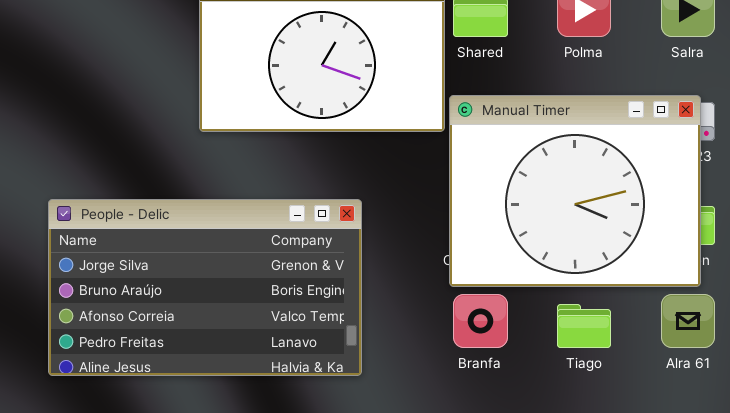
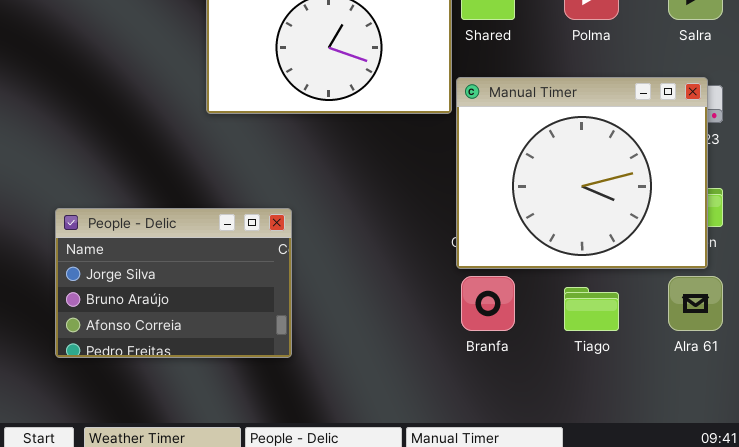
People - Delic: [48,199,362,376] -> [55,208,292,358], resized

